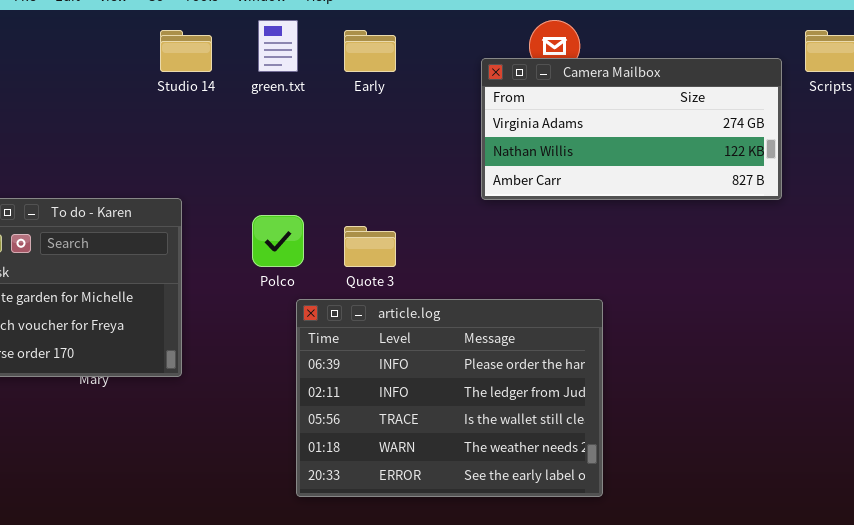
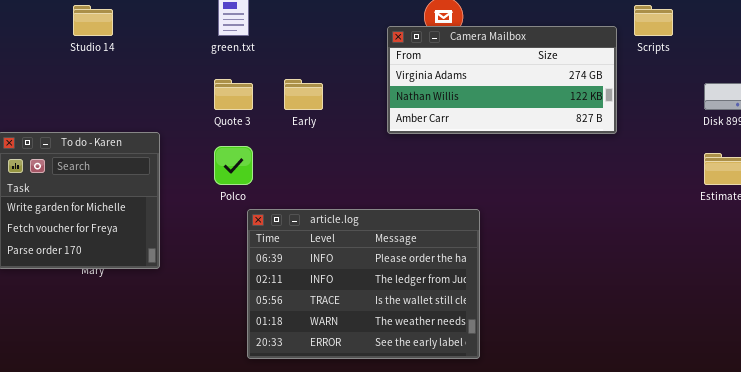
Studio 14: [160,30,212,72] -> [73,5,113,36], moved
Early: [344,30,396,72] -> [284,79,323,110], moved
Quote 3: [344,226,396,267] -> [214,79,253,110], moved

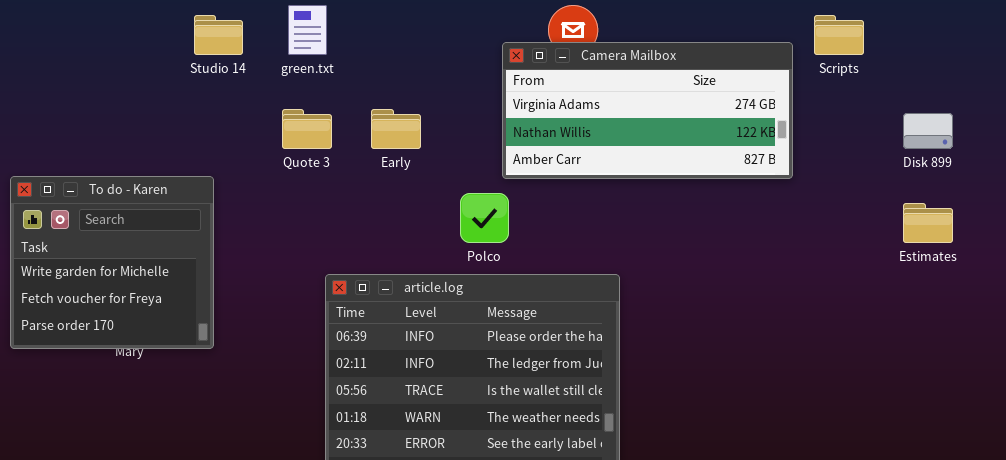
Studio 14: [73,5,113,36] -> [194,15,243,55], moved
Polco: [214,146,253,185] -> [460,193,509,243], moved

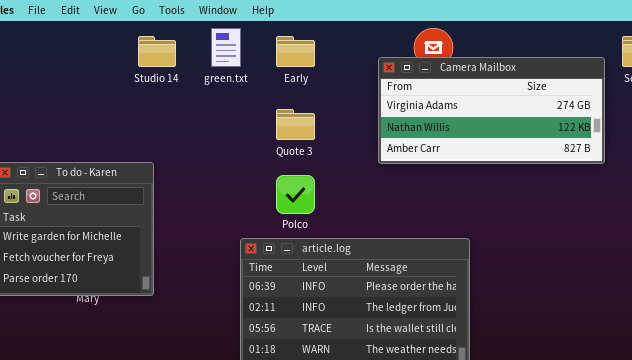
Quote 3: [282,109,332,149] -> [276,109,315,140], moved
Early: [371,109,421,149] -> [276,36,315,67], moved
Polco: [460,193,509,243] -> [276,175,315,214], moved

